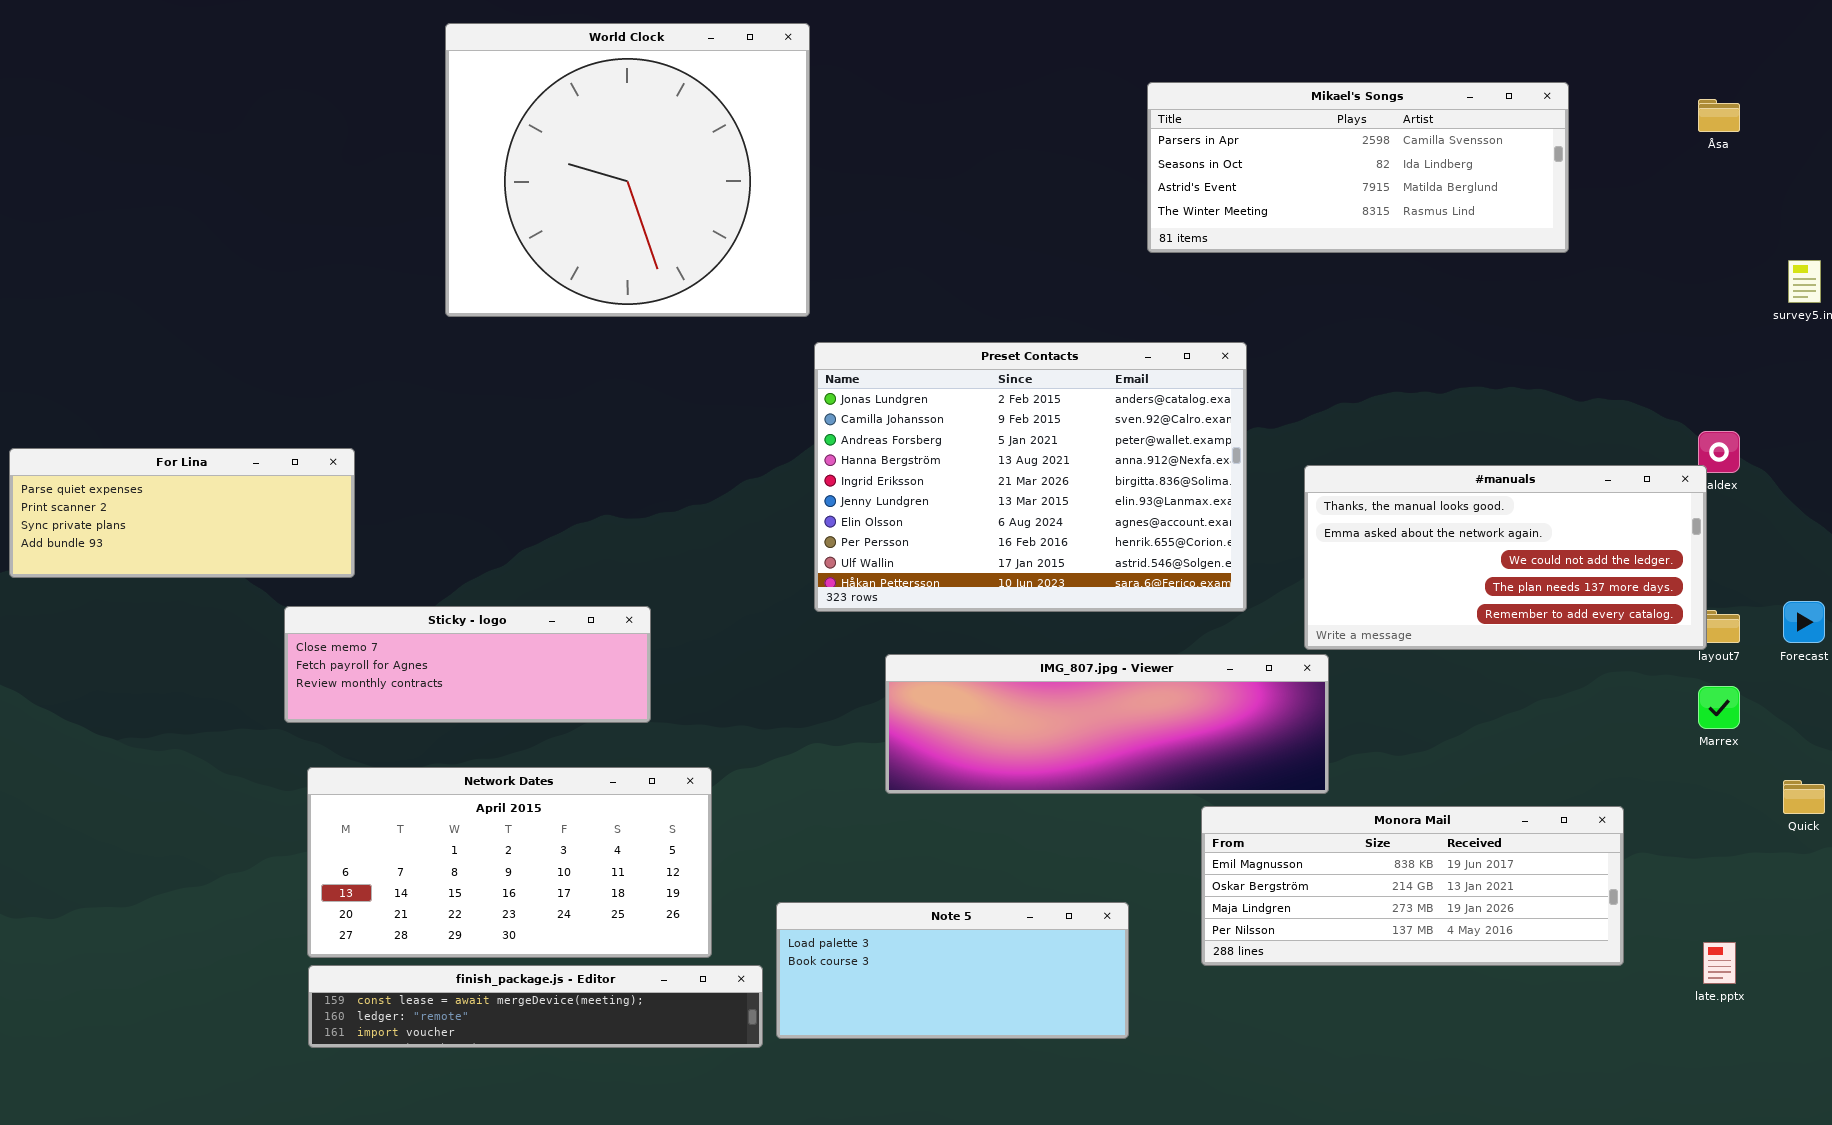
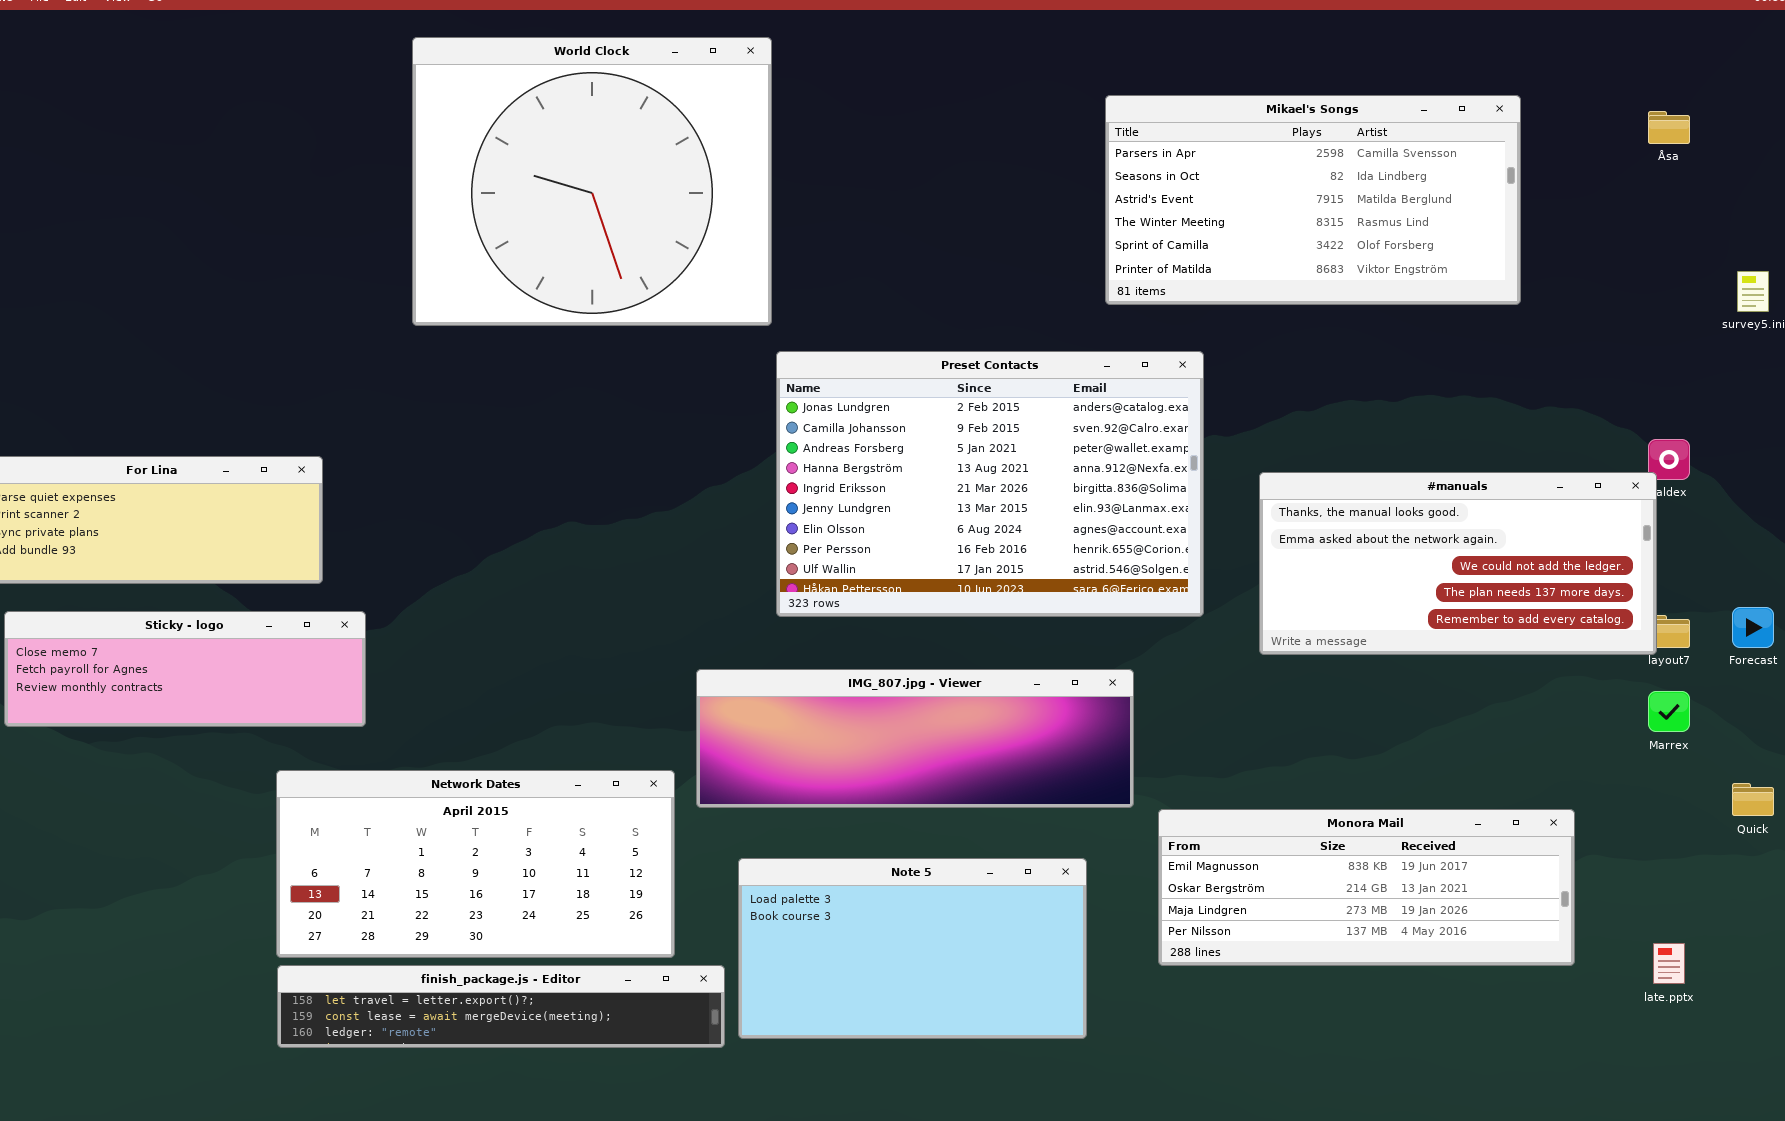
Mikael's Songs: [1147,82,1569,253] -> [1105,95,1521,305], resized
Sticky - logo: [284,606,651,723] -> [4,611,366,727], moved
IMG_807.jpg - Viewer: [885,654,1329,794] -> [696,669,1134,808], moved
Note 5: [776,902,1129,1039] -> [738,858,1087,1039], resized
finish_package.js - Editor: [308,965,763,1048] -> [277,965,725,1048], scrolled up 1 row

